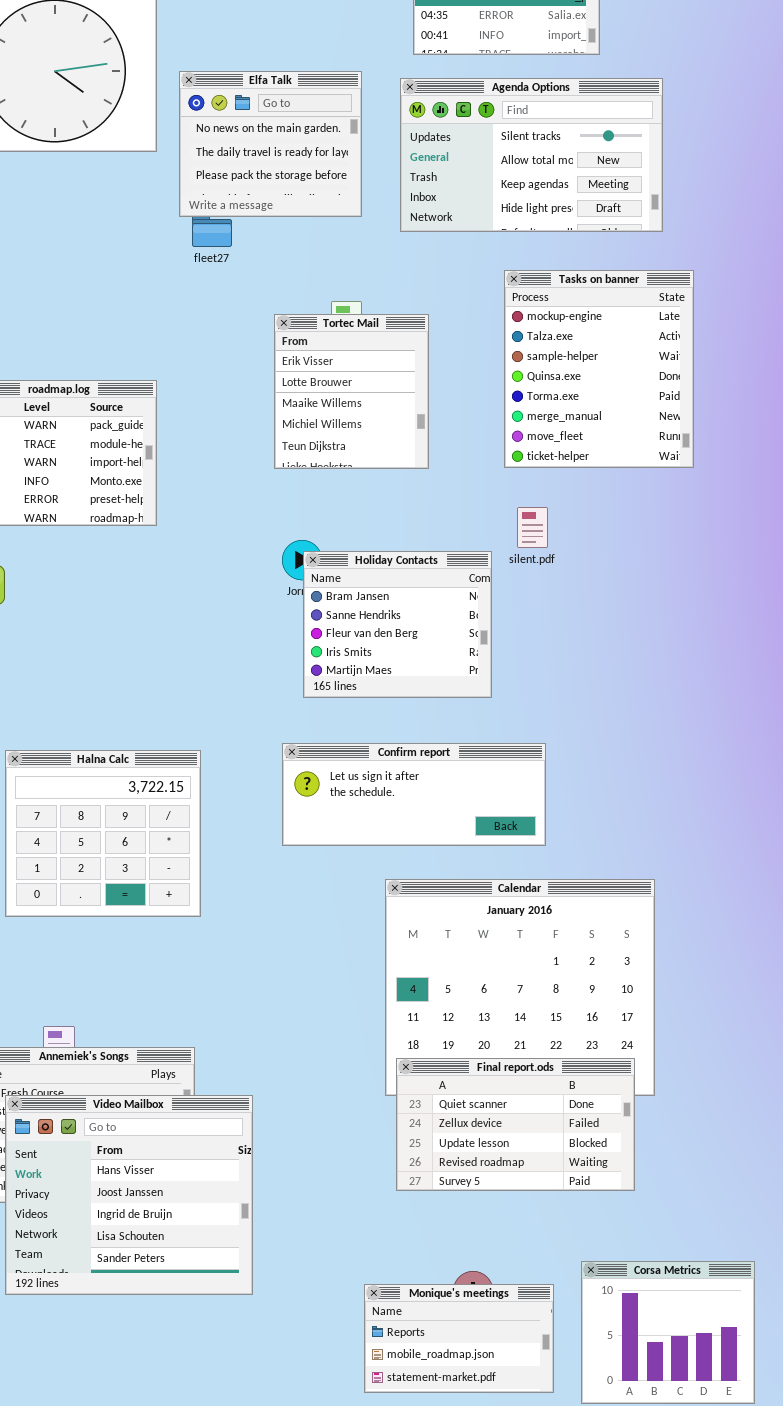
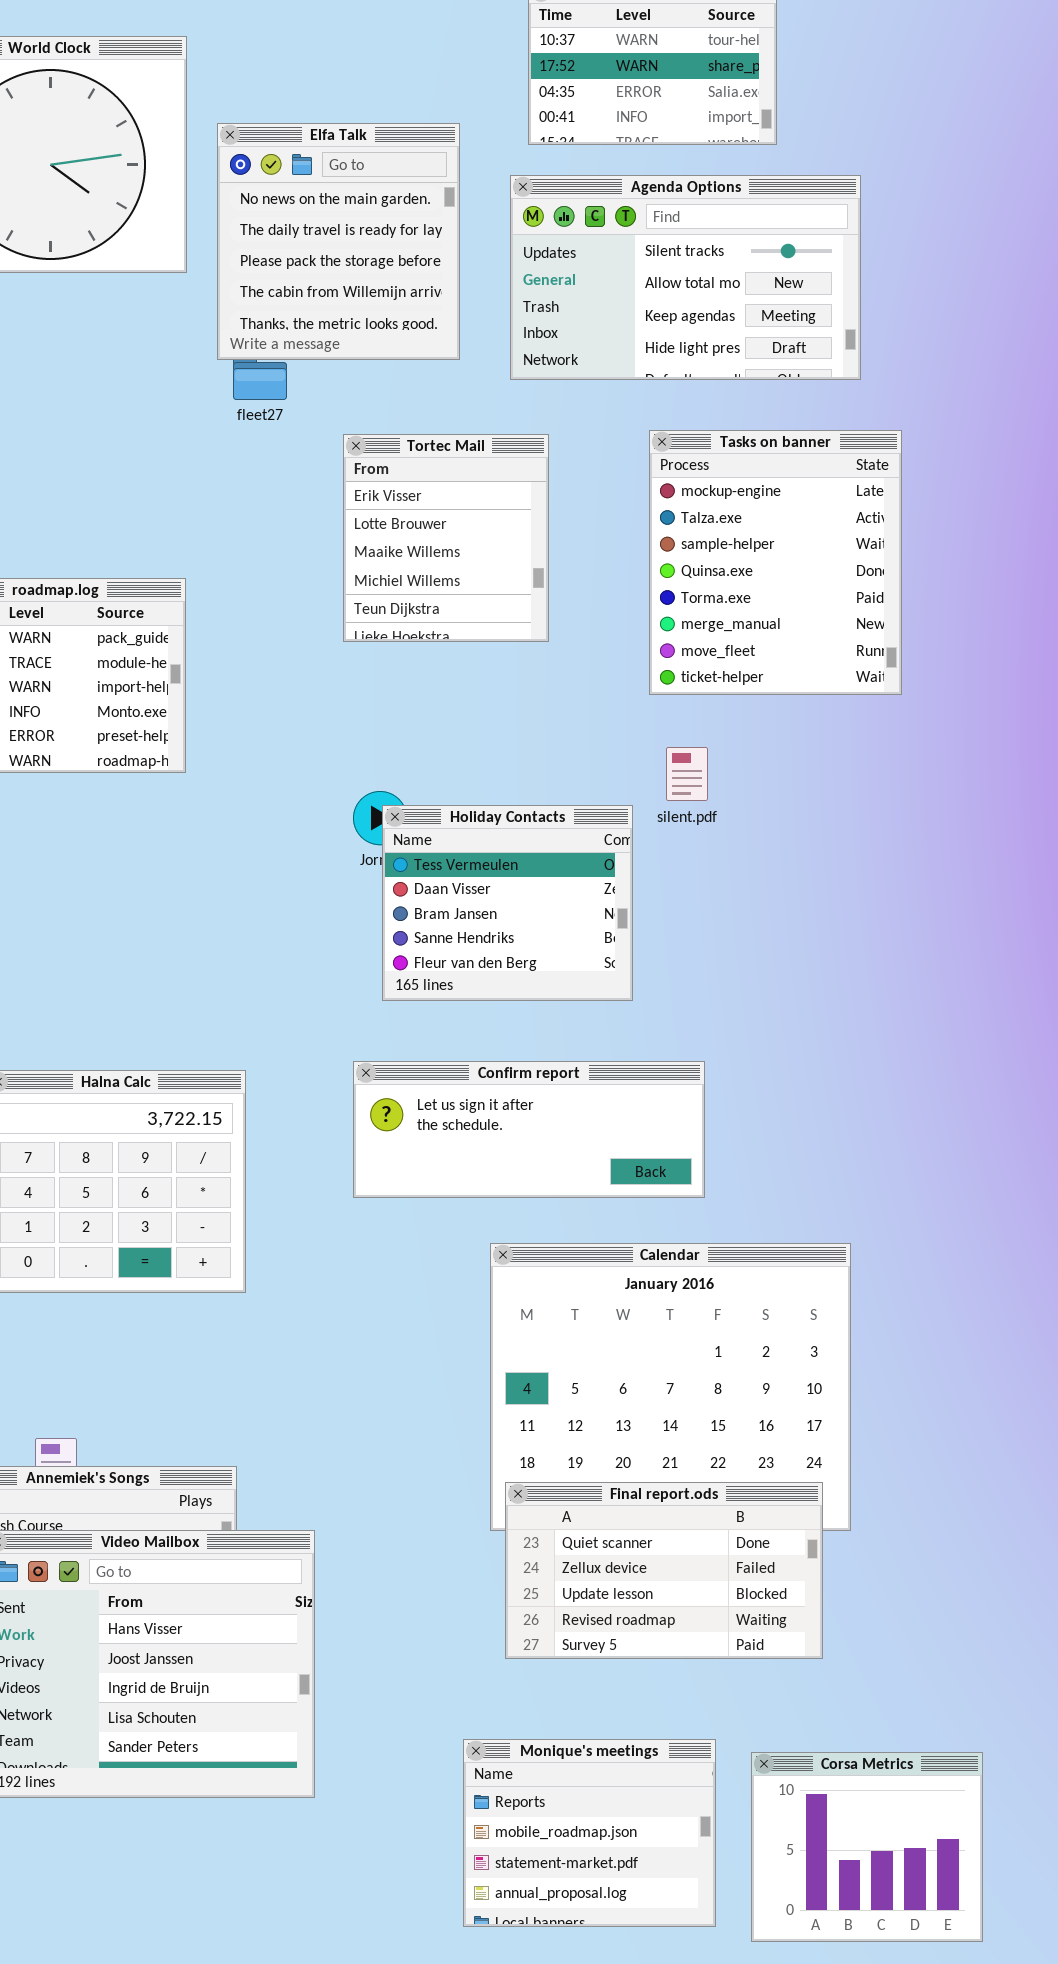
Elfa Talk: [179,71,362,217] -> [217,123,460,360], resized
Tortec Mail: [274,314,429,469] -> [343,434,549,642], moved
Holiday Contacts: [303,551,492,698] -> [382,805,633,1001], scrolled up 2 rows
Monique's meetings: [364,1284,554,1393] -> [463,1739,716,1927], resized

